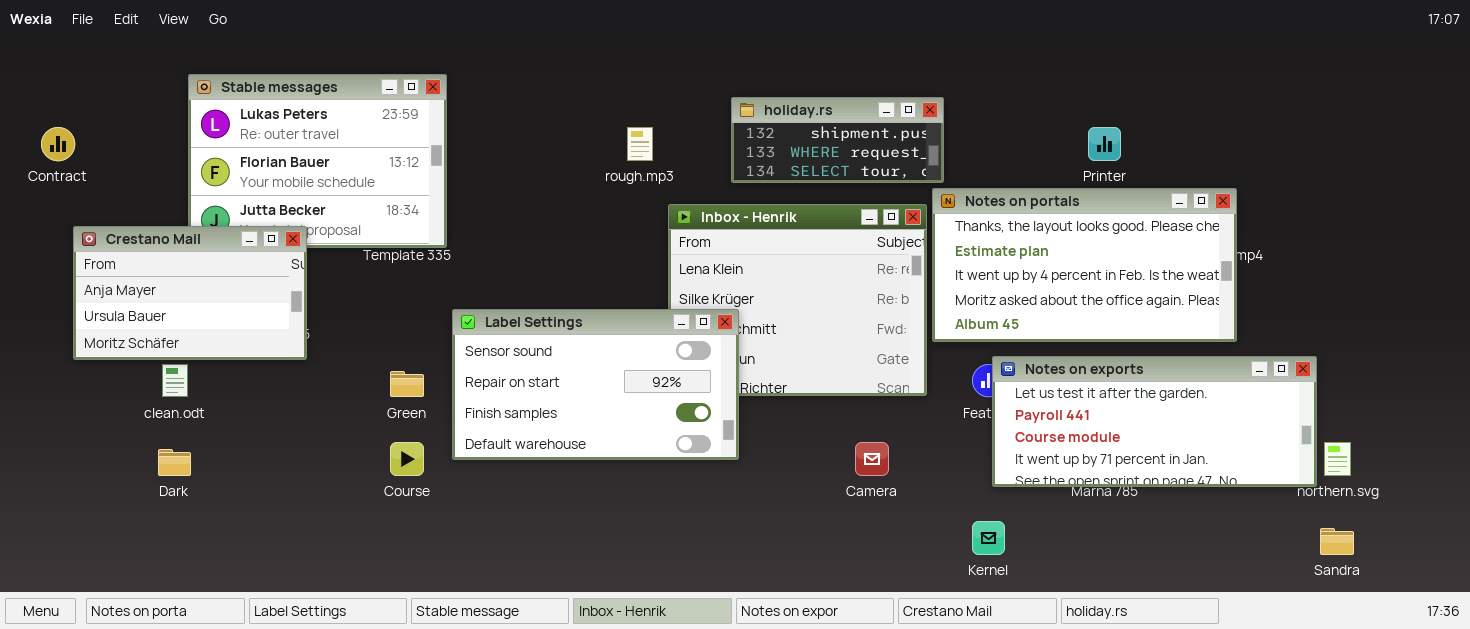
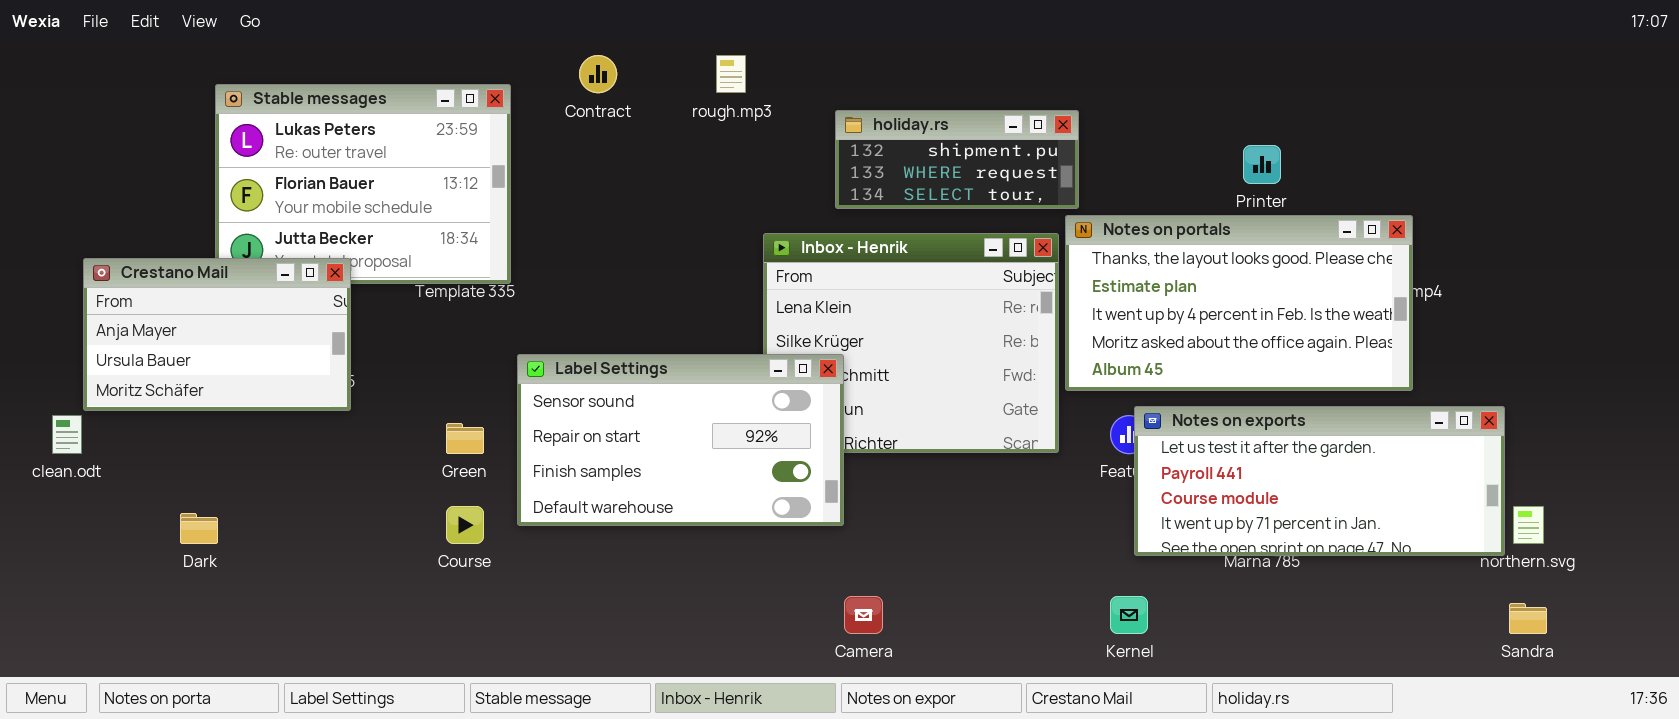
Contract: [41,127,75,161] -> [579,55,617,93], moved
rough.mp3: [627,127,653,161] -> [716,55,746,93], moved
clean.odt: [162,364,188,397] -> [52,415,82,454], moved
Camera: [855,442,889,476] -> [844,596,883,634], moved

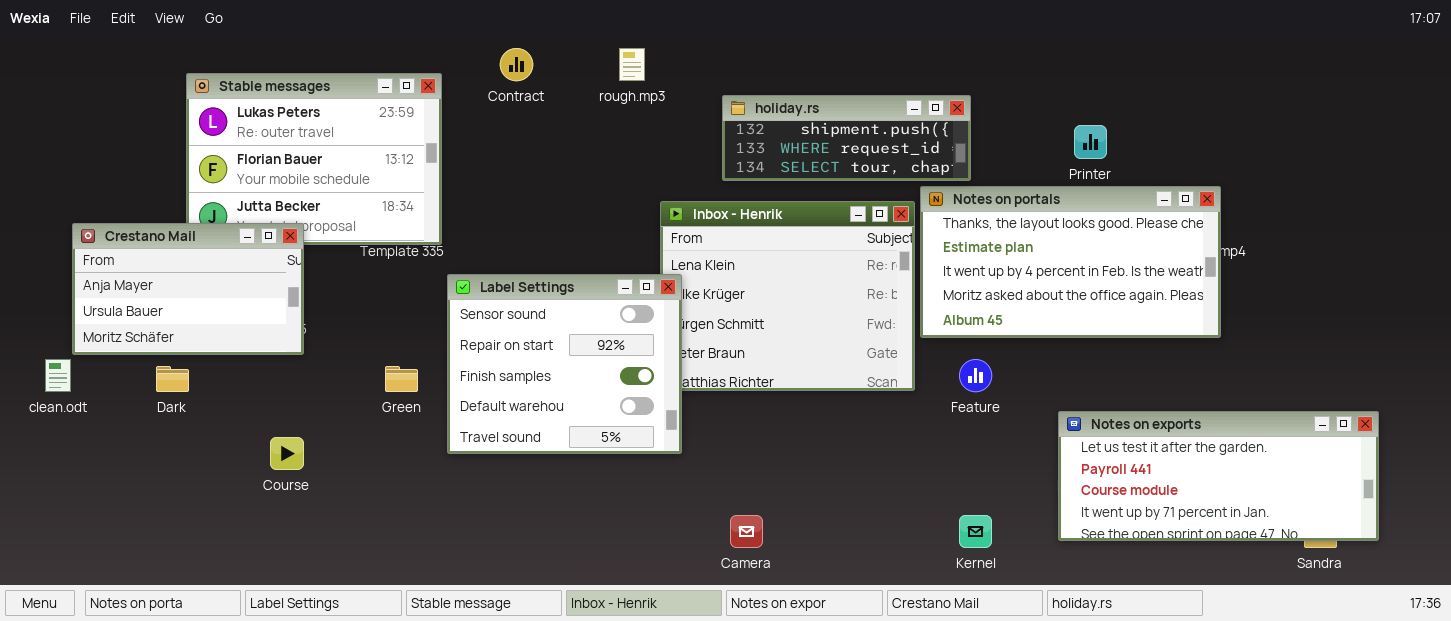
holiday.rs: [835,110,1079,209] -> [722,95,971,181], resized
Label Settings: [517,354,844,526] -> [447,274,682,454], resized
Notes on exports: [1134,406,1505,556] -> [1058,411,1379,541], moved
Course: [446,506,484,544] -> [270,437,304,470], moved
Dark: [180,513,218,544] -> [156,366,189,392], moved

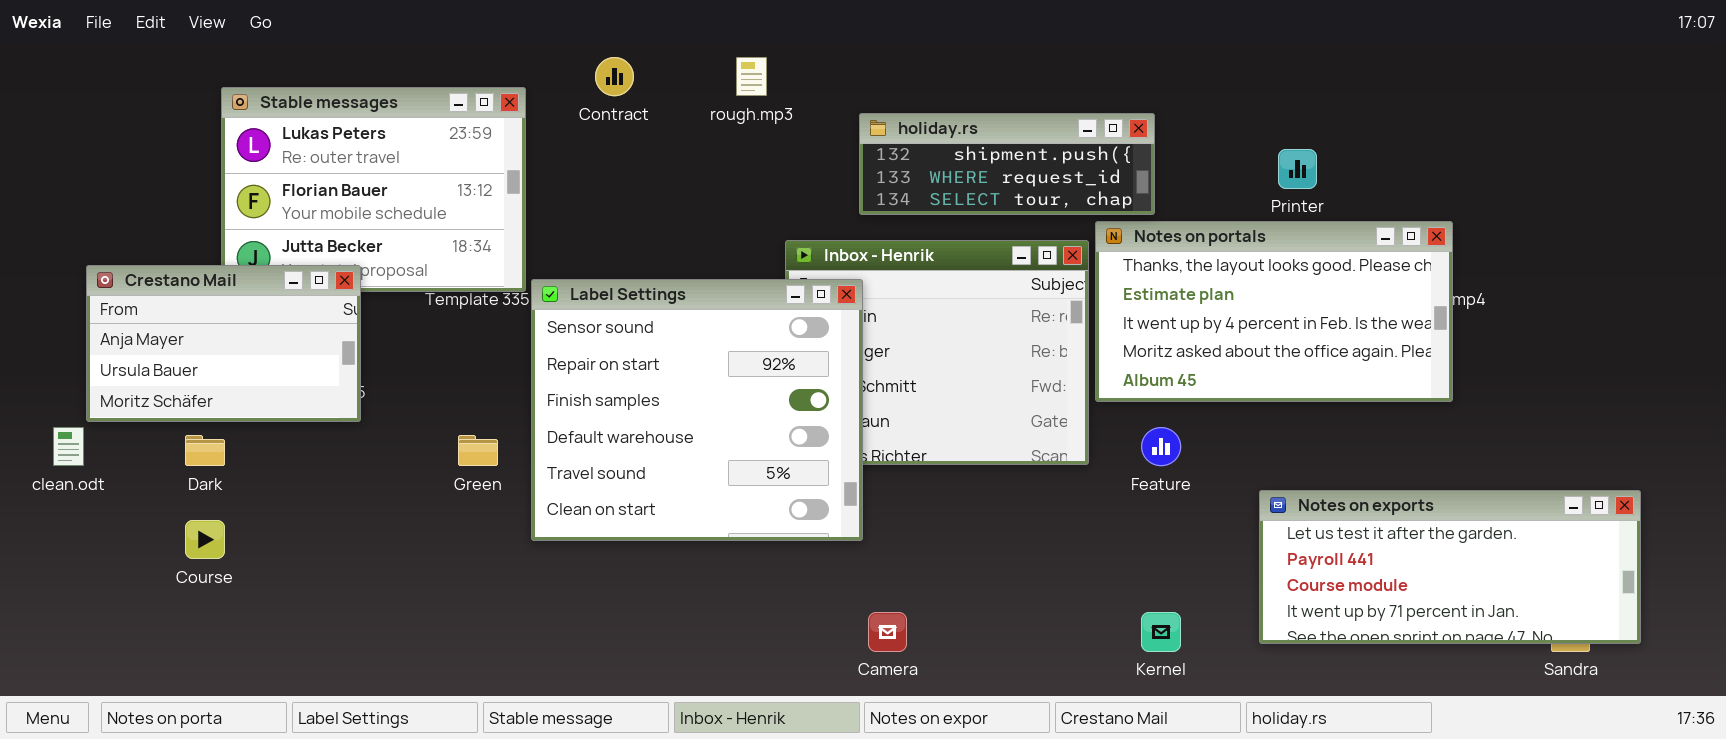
Label Settings: [447,274,682,454] -> [531,279,863,541], resized
Course: [270,437,304,470] -> [185,520,225,559], moved

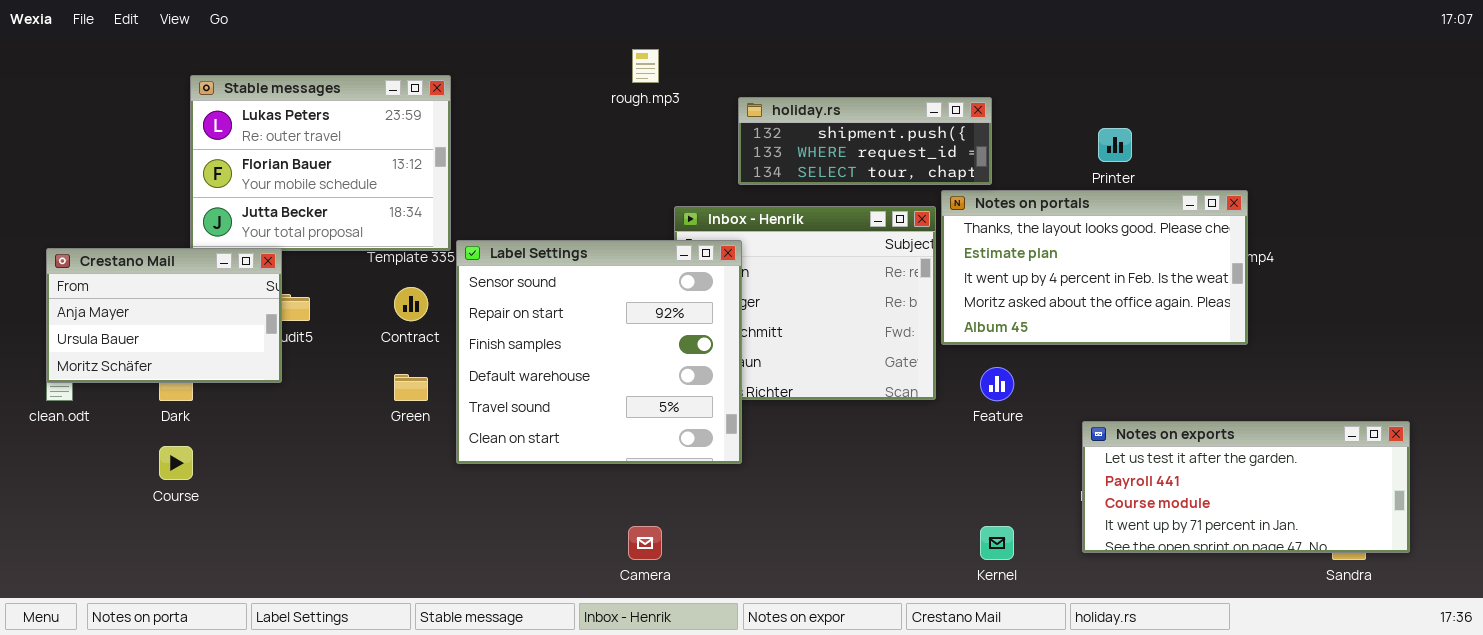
Contract: [595,57,634,96] -> [394,287,428,321], moved
Crestano Mail: [86,265,361,422] -> [46,248,282,383], moved
Camera: [868,612,907,652] -> [628,526,662,560], moved

